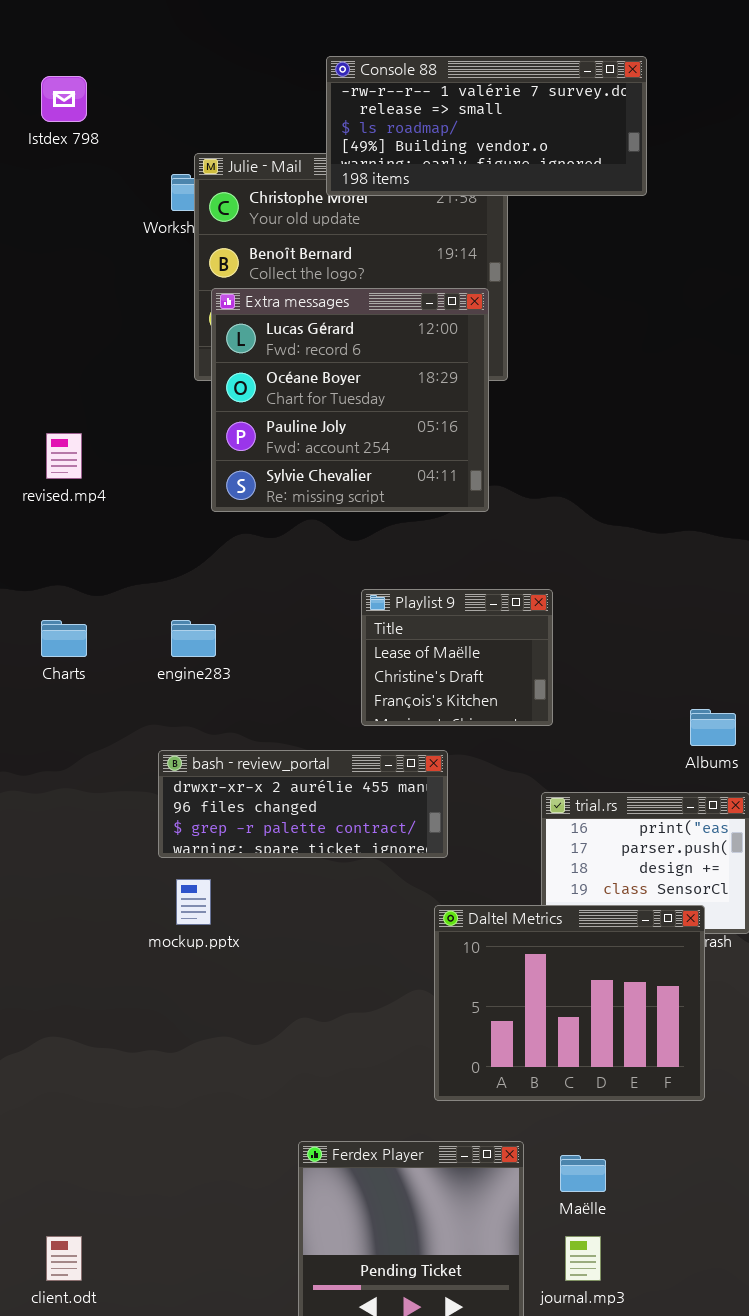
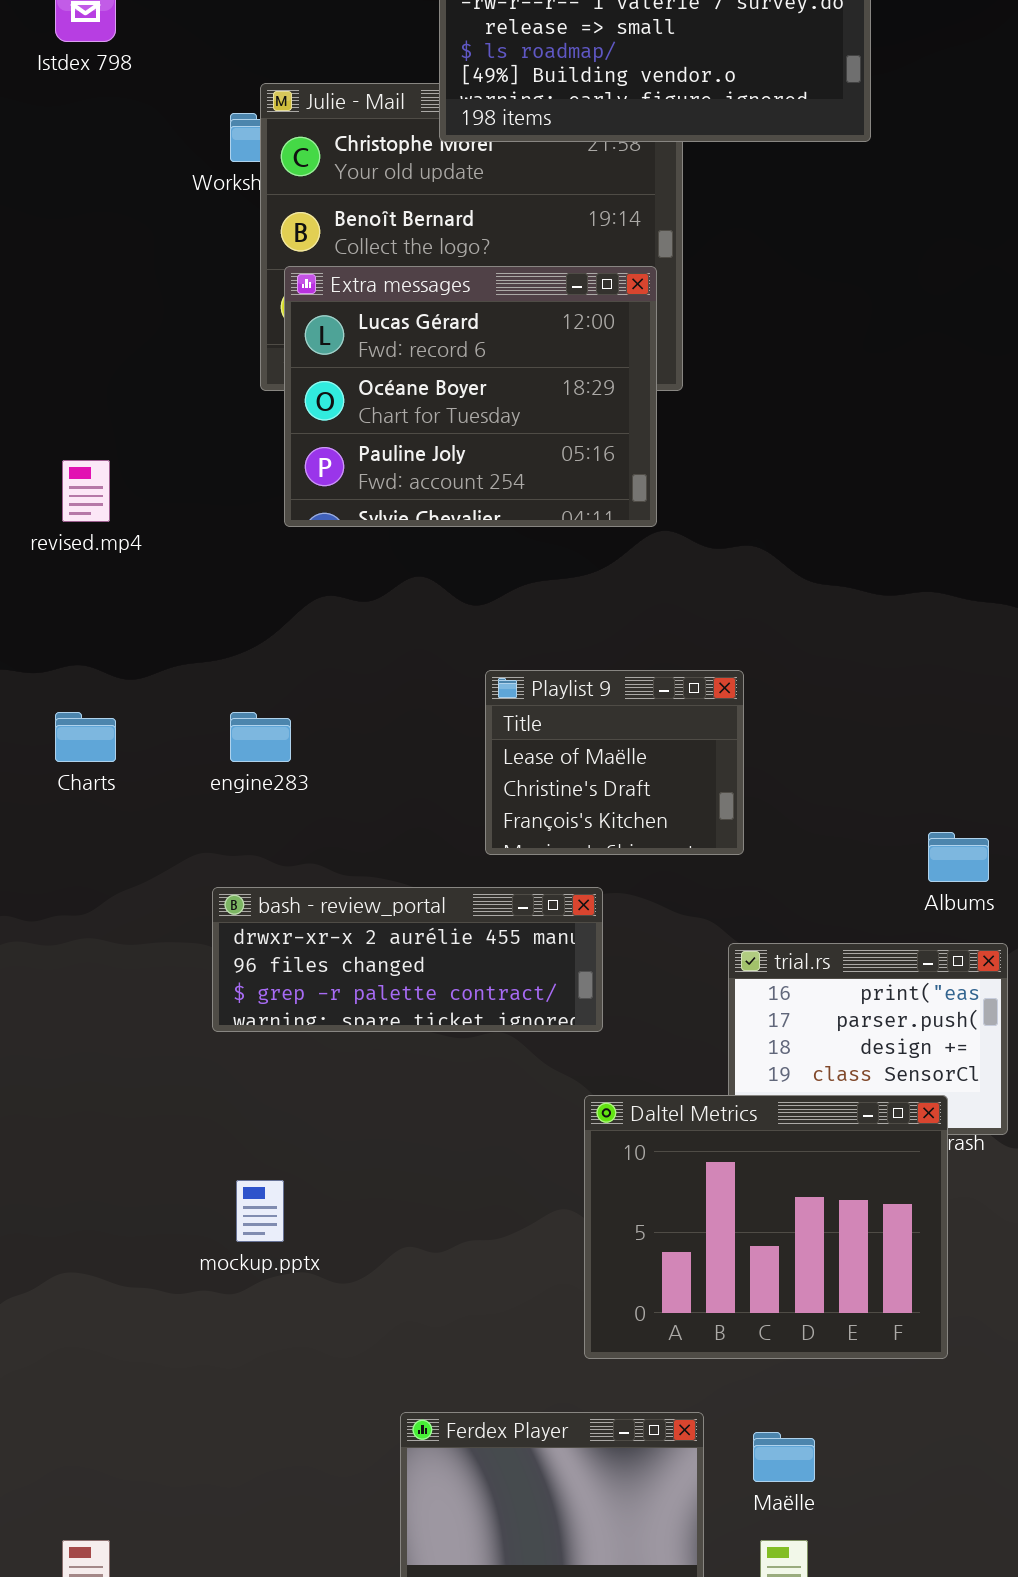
Extra messages: [211,288,489,512] -> [284,266,657,527], resized
mockup.pptx: [176,879,211,925] -> [236,1180,284,1242], moved

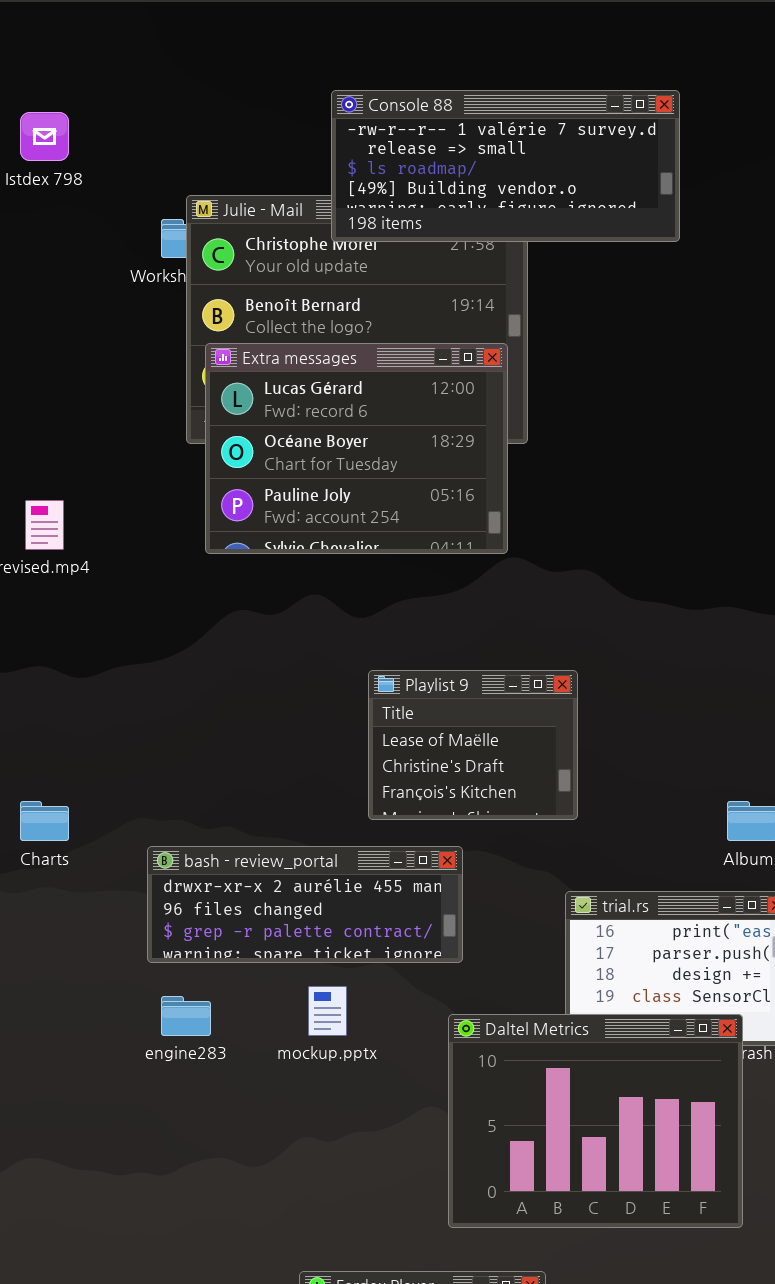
Charts: [55,712,116,762] -> [20,801,69,841], moved
engine283: [230,712,291,762] -> [161,996,211,1036], moved
mockup.pptx: [236,1180,284,1242] -> [308,986,347,1036], moved

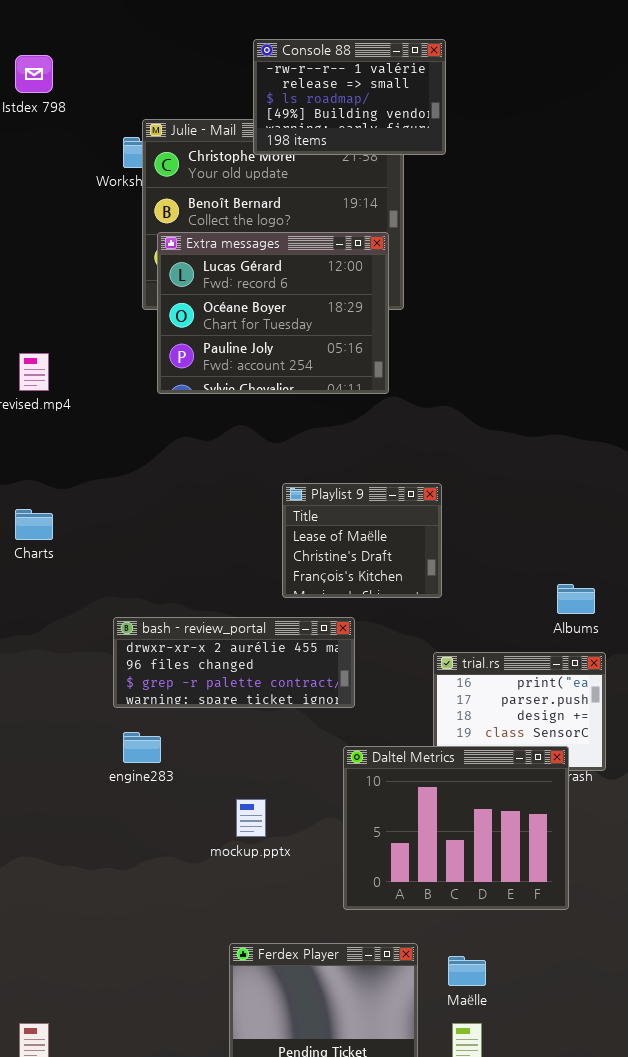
Console 88: [331,90,680,242] -> [253,39,446,155], resized
Charts: [20,801,69,841] -> [15,509,53,540], moved
mockup.pptx: [308,986,347,1036] -> [236,799,266,837], moved

